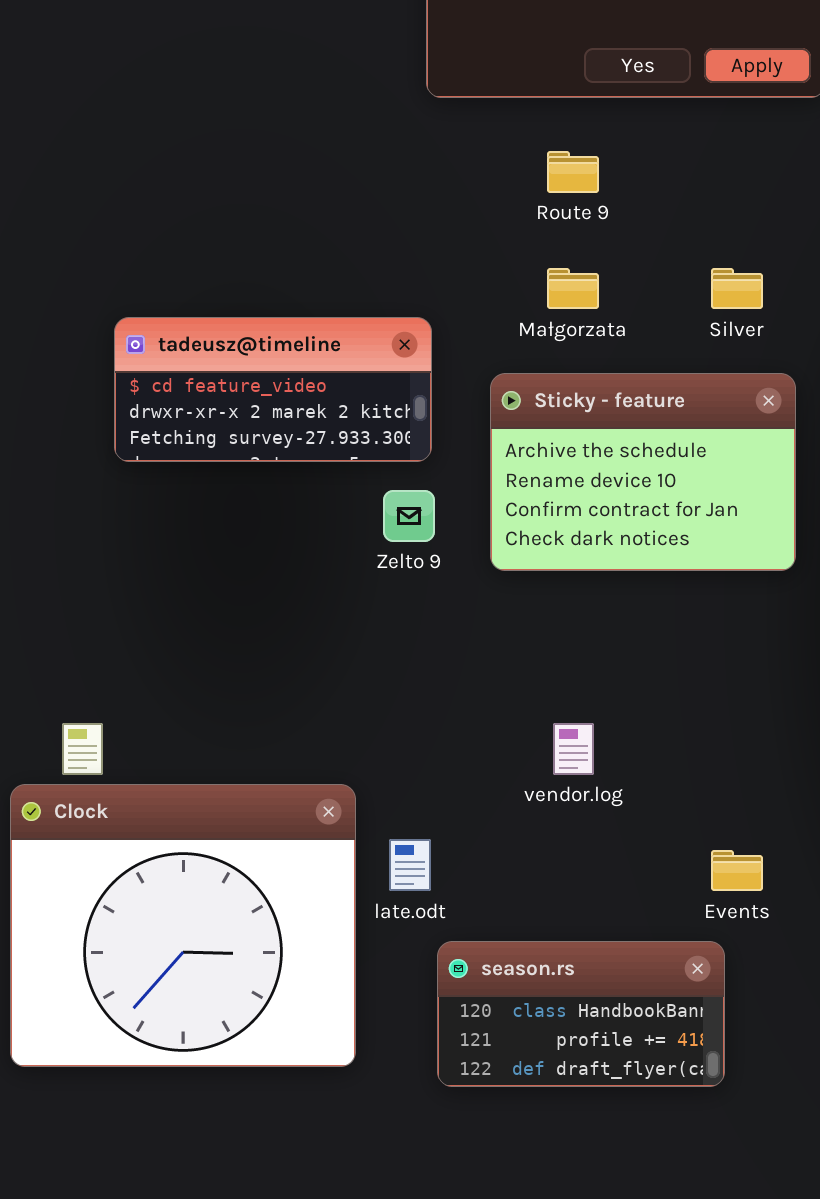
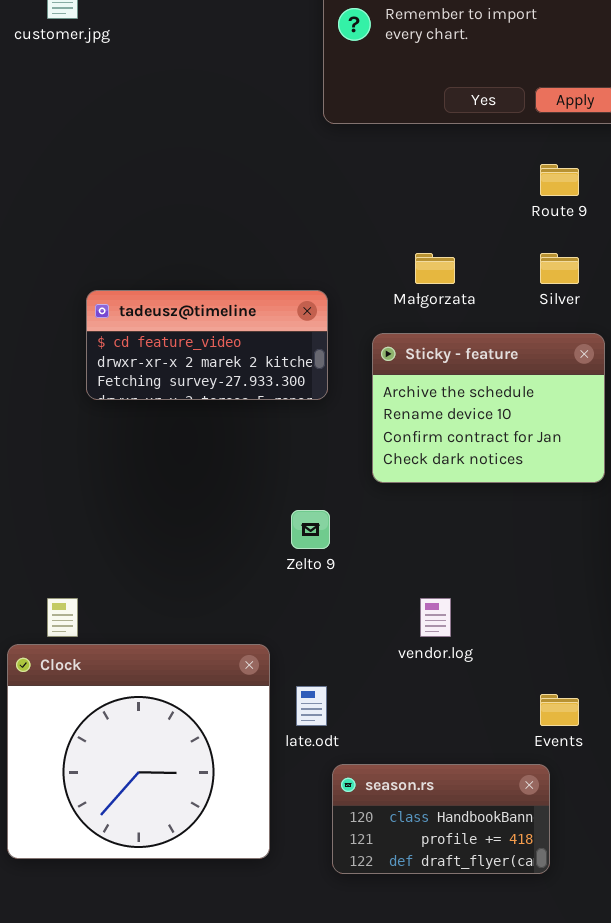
Route 9: [547,151,599,193] -> [540,164,579,196], moved
Zelto 9: [383,490,435,542] -> [291,510,330,549], moved

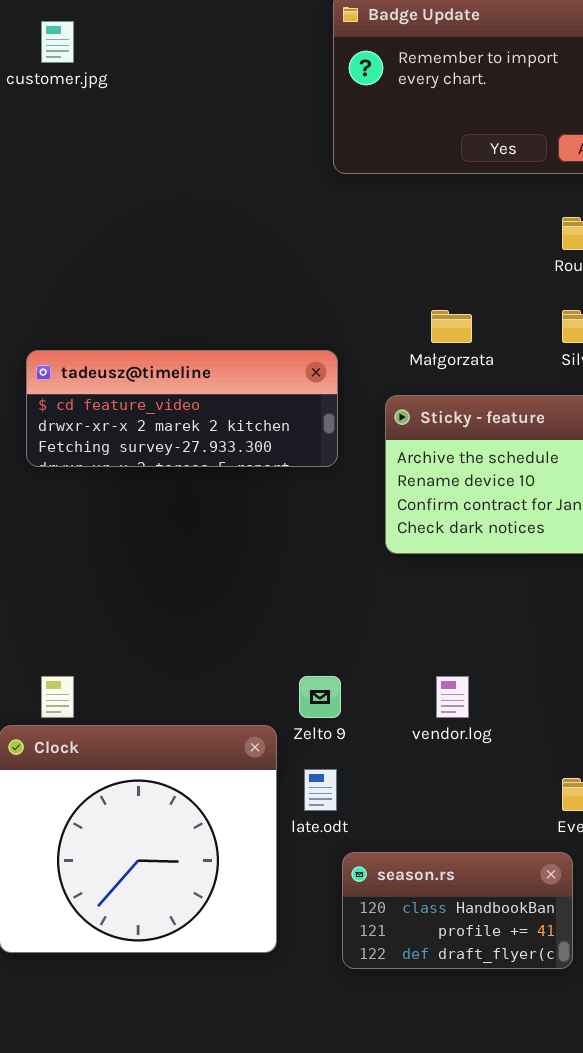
tadeusz@timeline: [86,290,328,400] -> [26,350,338,467], resized
Zelto 9: [291,510,330,549] -> [299,676,341,718], moved

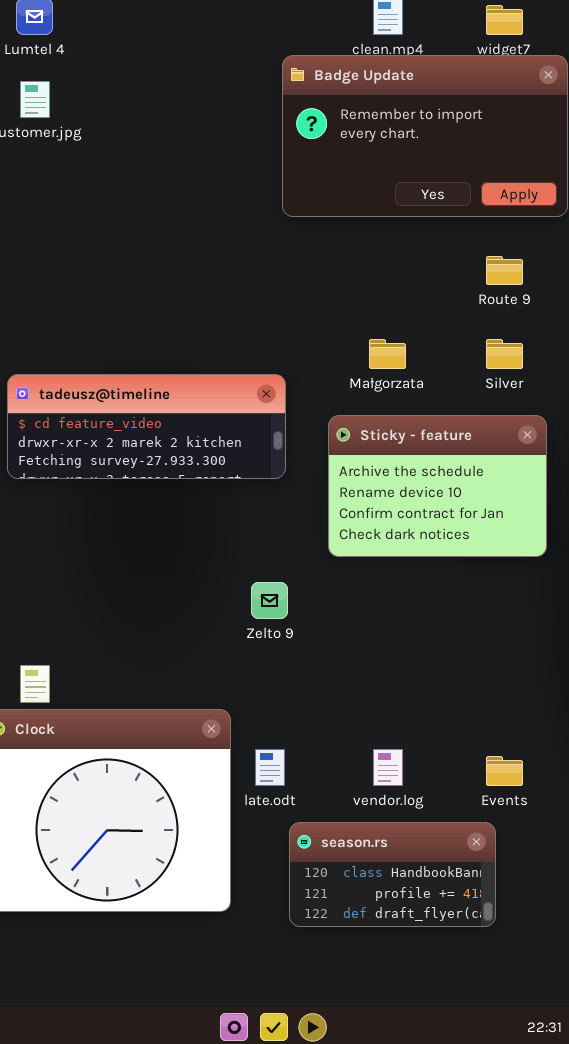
Zelto 9: [299,676,341,718] -> [251,582,288,619], moved
vendor.log: [436,676,469,718] -> [373,749,403,786], moved

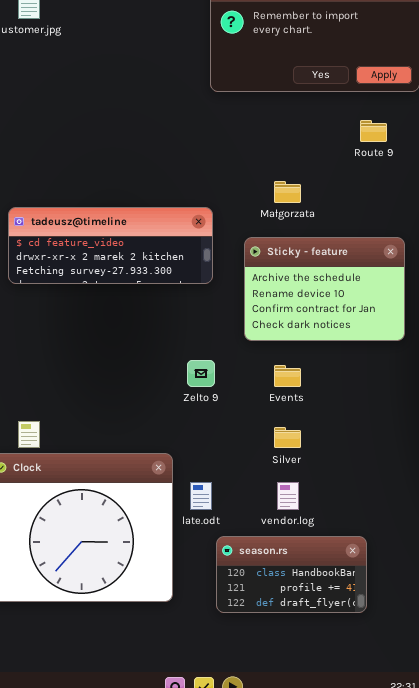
Silver: [486,339,523,369] -> [274,427,301,448], moved
Events: [486,756,523,786] -> [274,365,301,387], moved

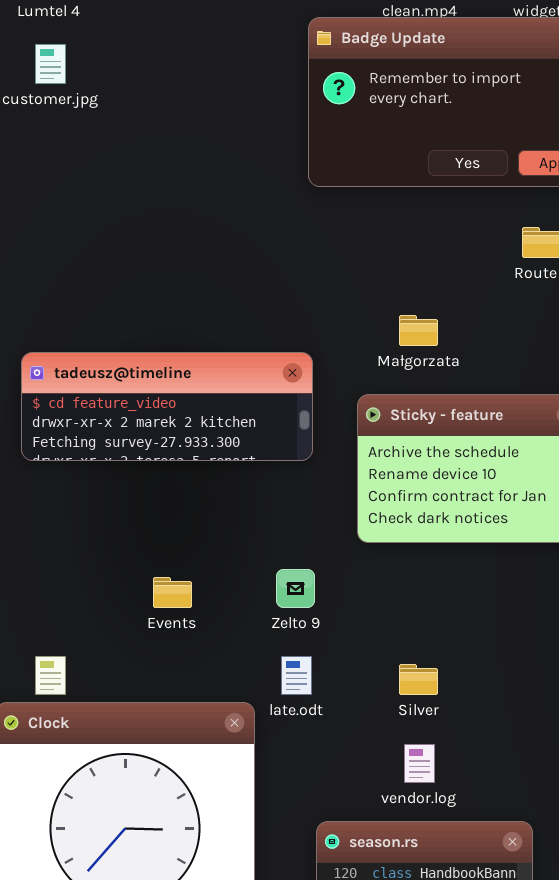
Events: [274,365,301,387] -> [153,577,192,608], moved
late.odt: [190,482,212,510] -> [281,656,312,695], moved

